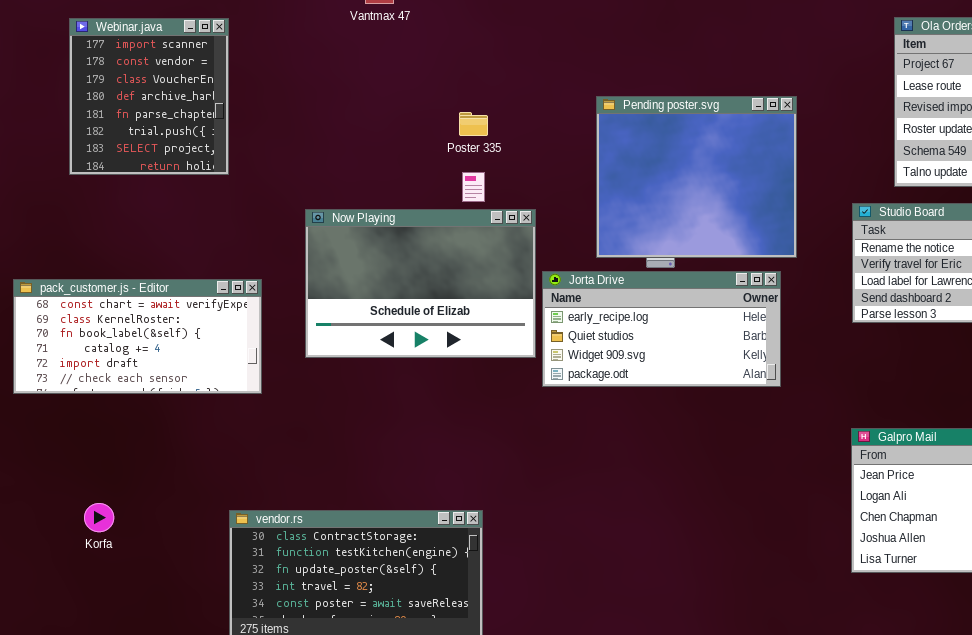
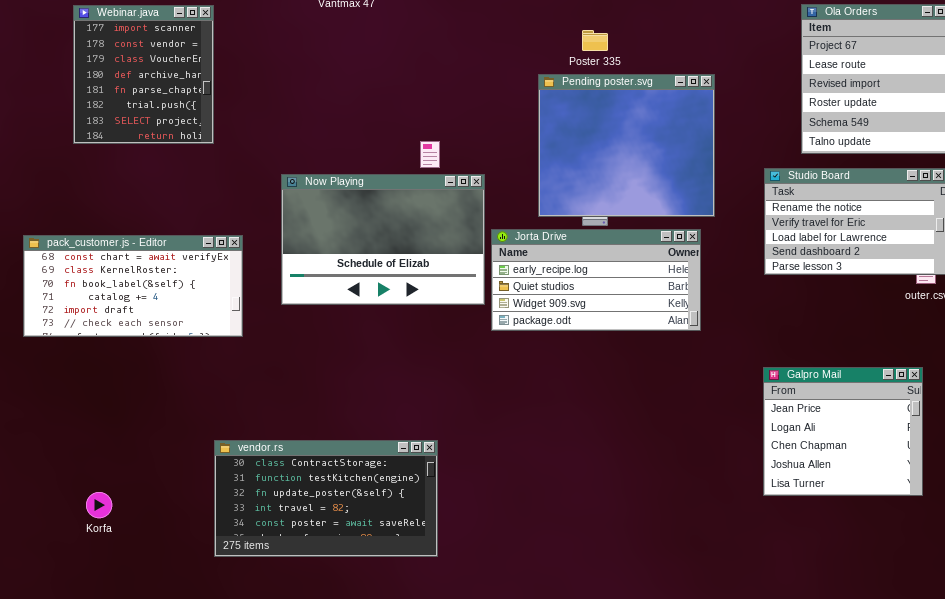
Poster 335: [459,112,488,136] -> [582,30,608,51], moved
Korfa: [84,503,114,532] -> [86,492,112,518], moved

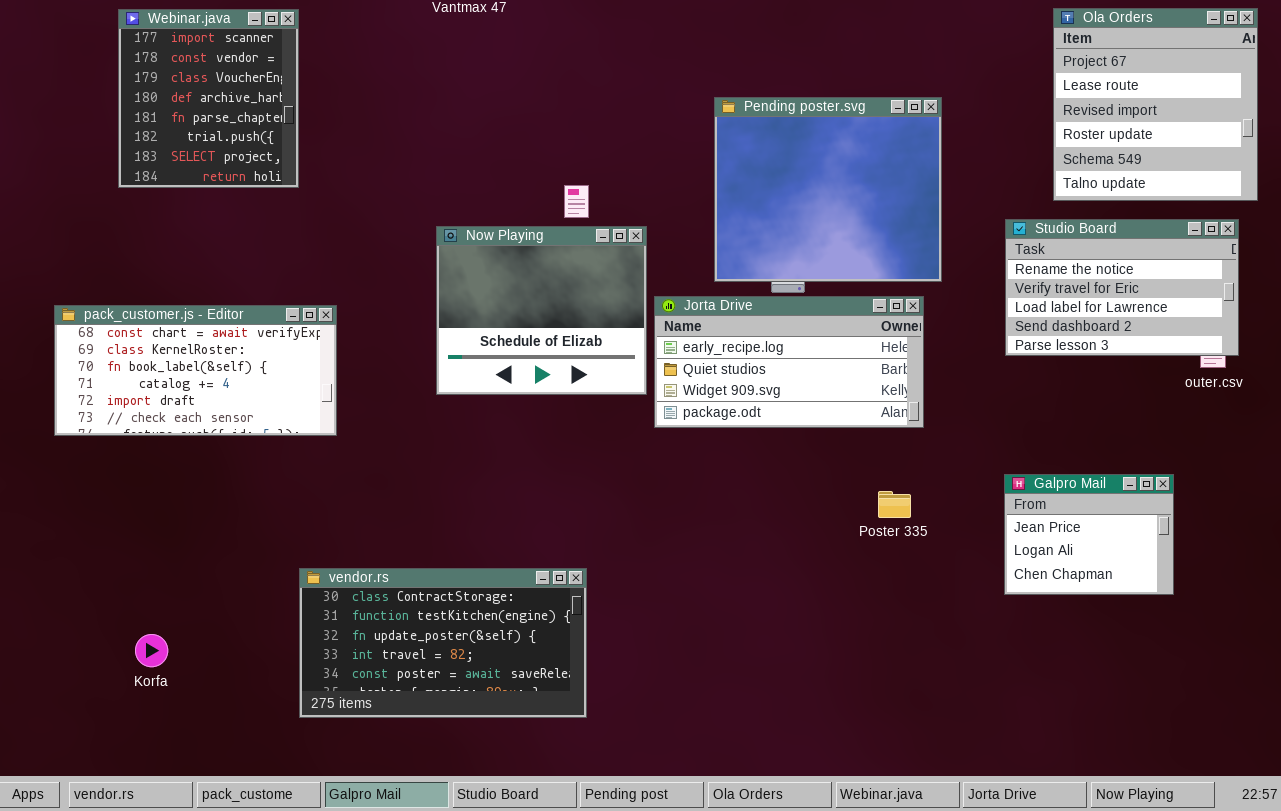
Poster 335: [582,30,608,51] -> [878,491,911,518], moved
Now Playing: [281,174,485,305] -> [436,226,647,395], resized
Galpro Mail: [763,367,923,496] -> [1004,474,1174,595], resized

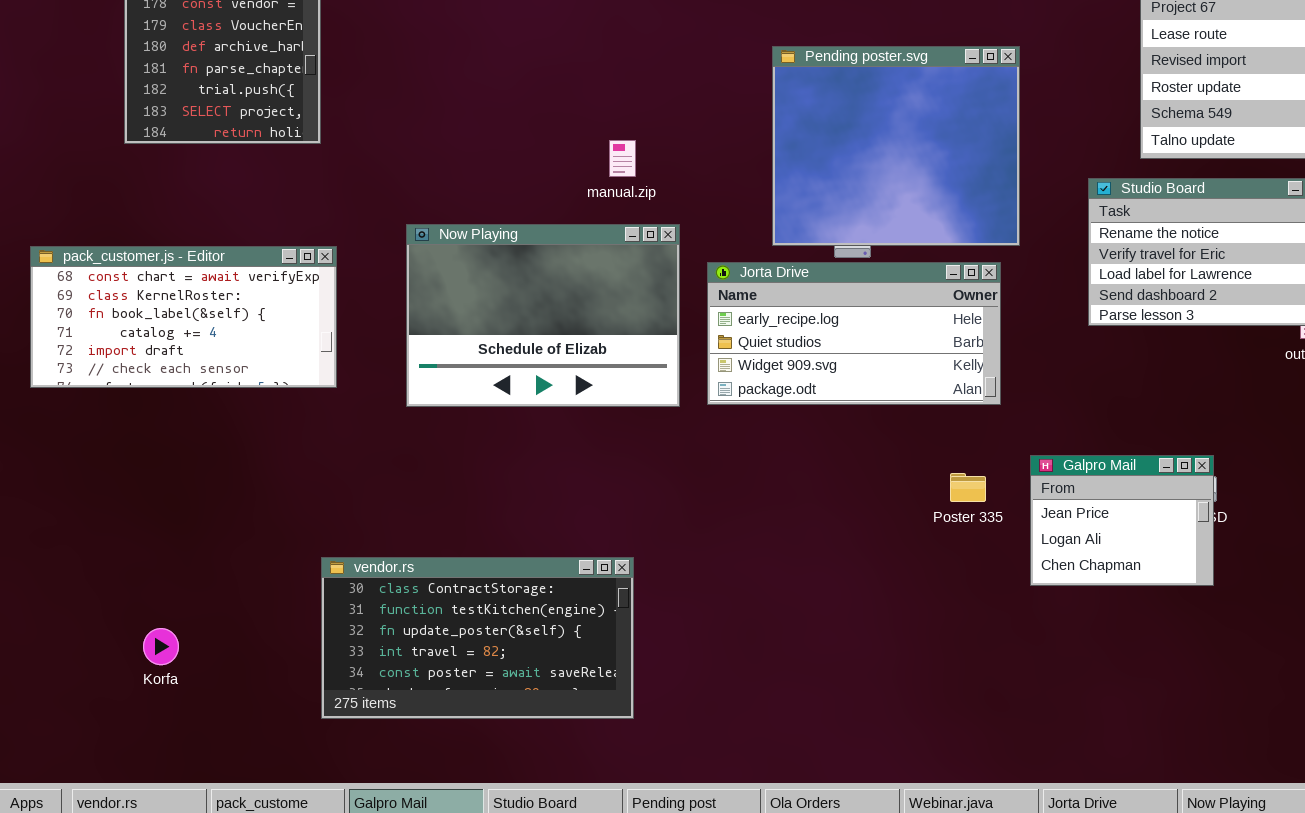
Now Playing: [436,226,647,395] -> [406,224,680,407], moved, resized
pack_customer.js - Editor: [54,305,337,436] -> [30,246,337,388], moved
Galpro Mail: [1004,474,1174,595] -> [1030,455,1214,586], moved

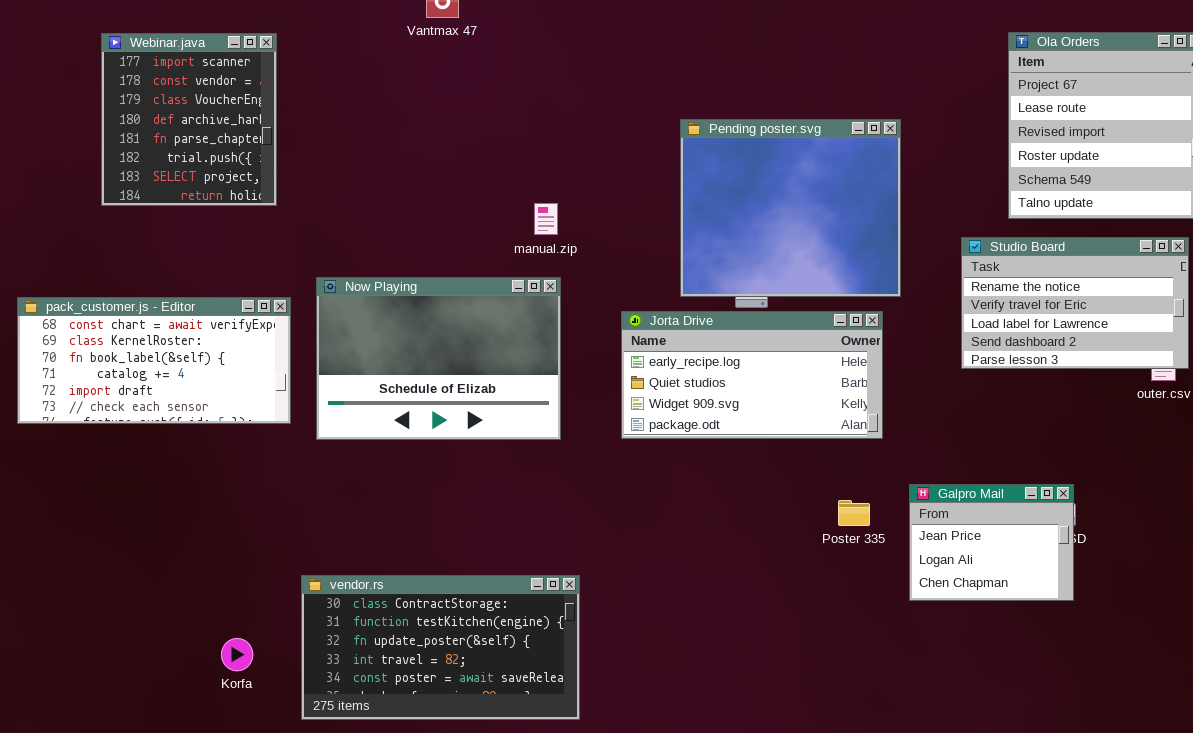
Now Playing: [406,224,680,407] -> [316,277,561,440], moved
vendor.rs: [321,557,634,719] -> [301,575,580,720], moved
Korfa: [143,628,179,665] -> [221,638,253,671], moved

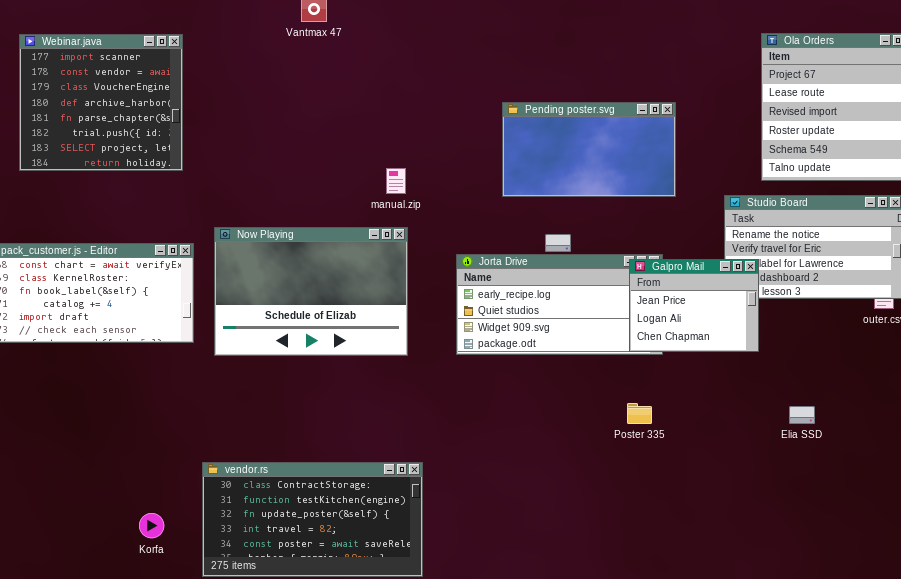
Webinar.java: [101,33,277,206] -> [19,34,183,171], resized
Pending poster.svg: [680,119,901,297] -> [502,102,676,197], resized
Galpro Mail: [909,484,1074,601] -> [629,259,759,352], moved

